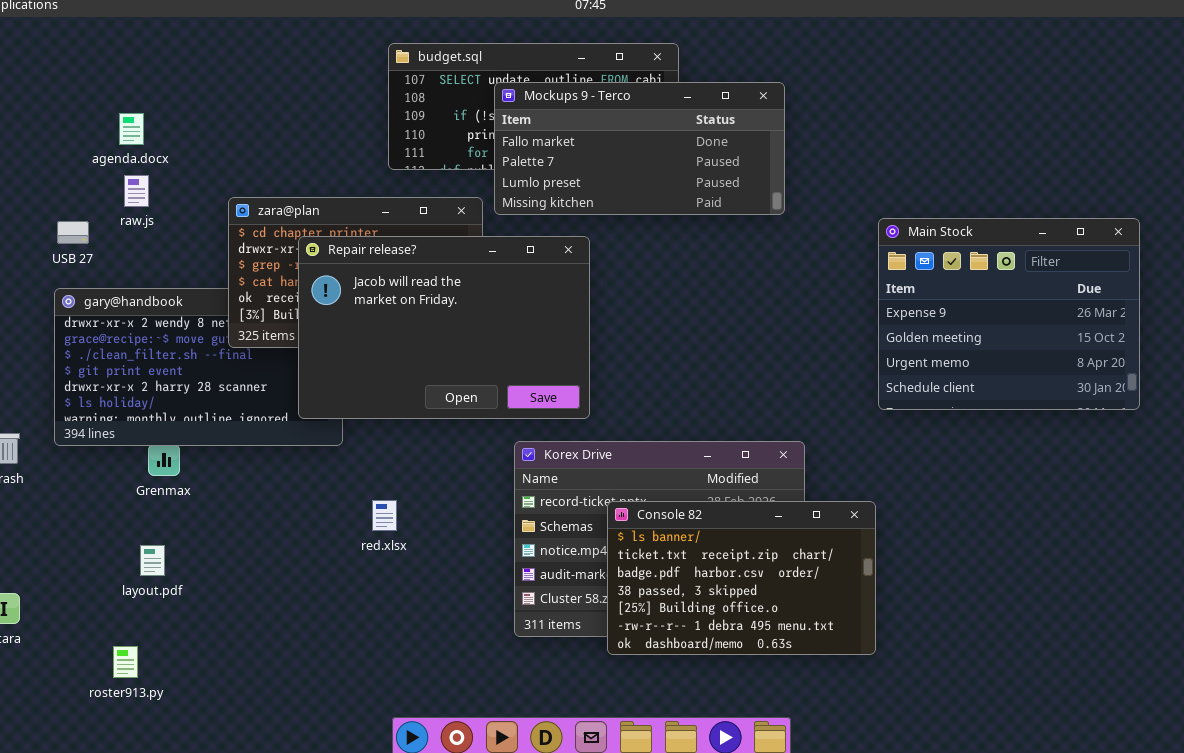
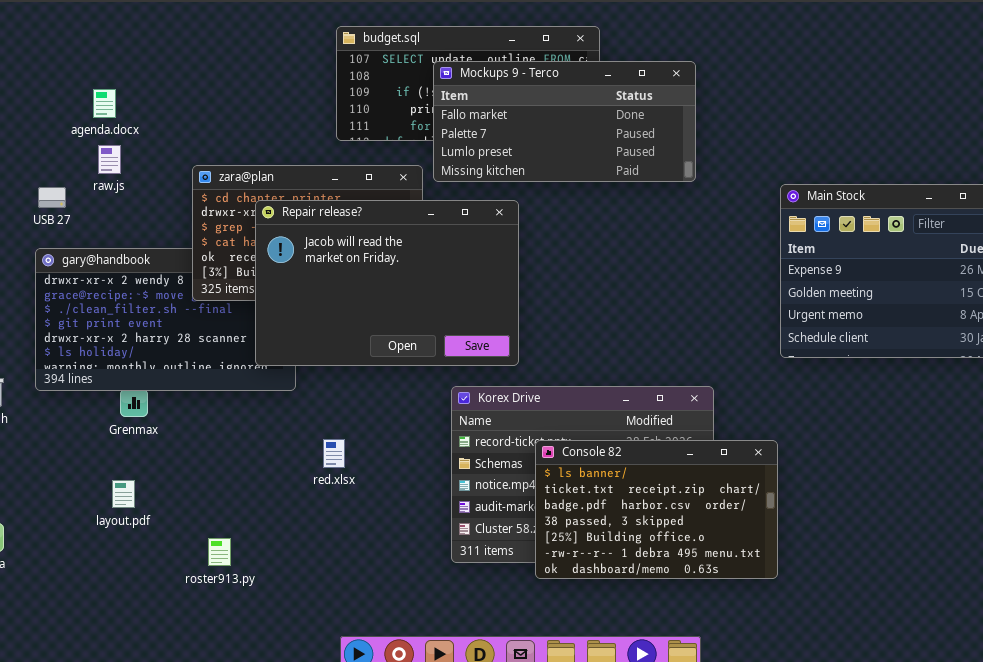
roster913.py: [113,646,138,678] -> [208,538,231,566], moved

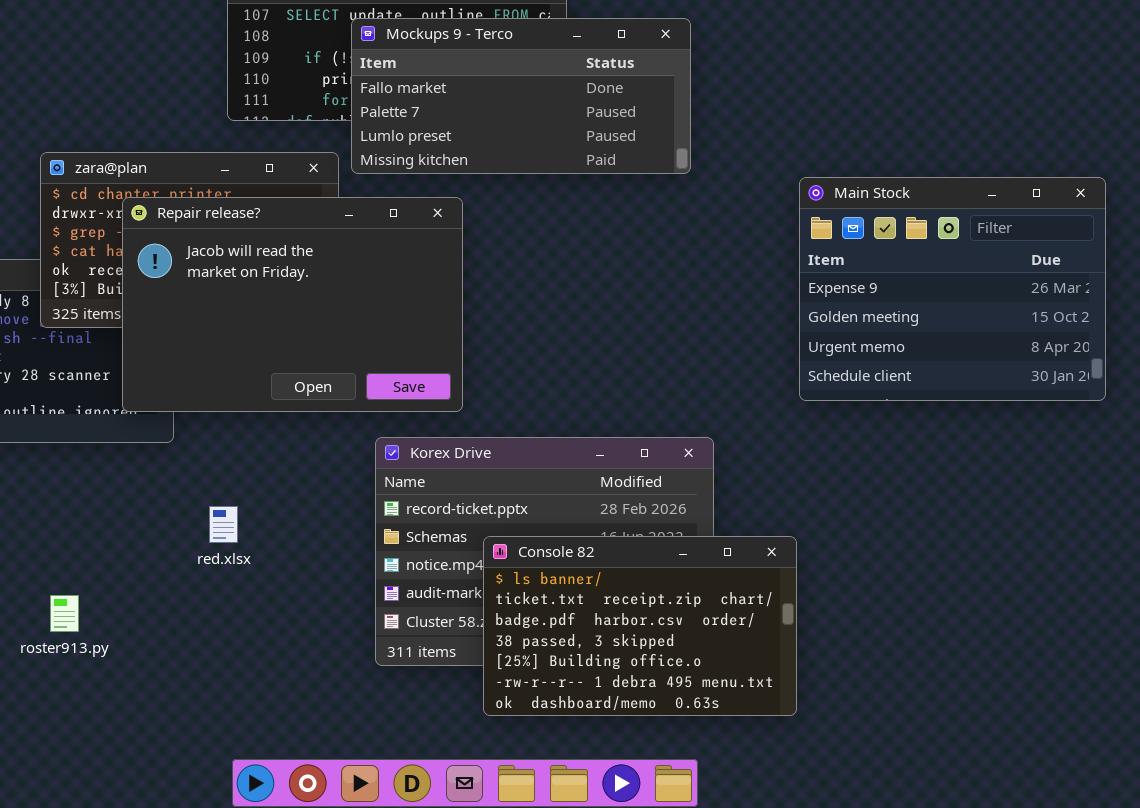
Console 82: [535,440,778,579] -> [483,536,797,716], moved
roster913.py: [208,538,231,566] -> [50,595,79,632], moved

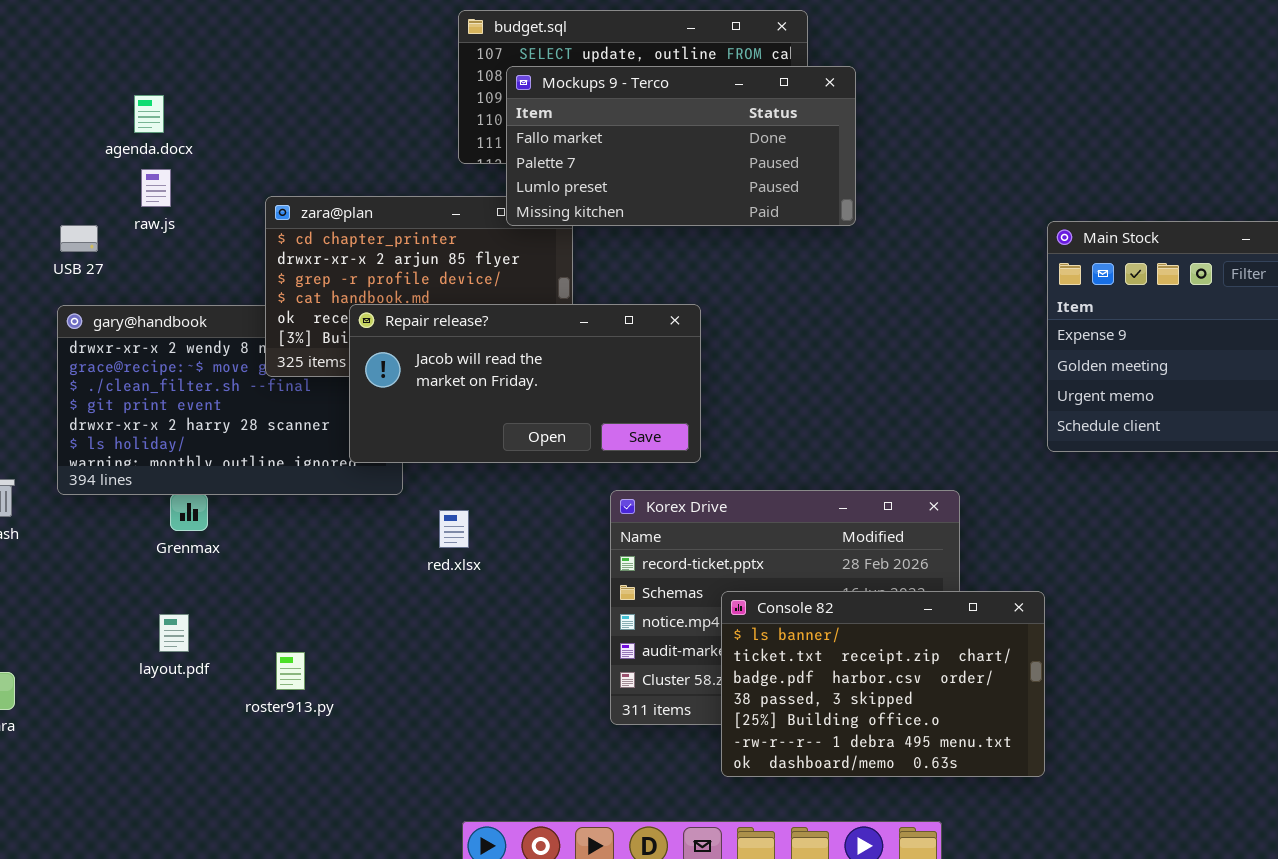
Mockups 9 - Terco: [351,18,691,174] -> [506,66,856,226], moved
Repair release?: [122,197,463,412] -> [349,304,701,463], resized
red.xlsx: [209,506,238,543] -> [439,510,469,548], moved

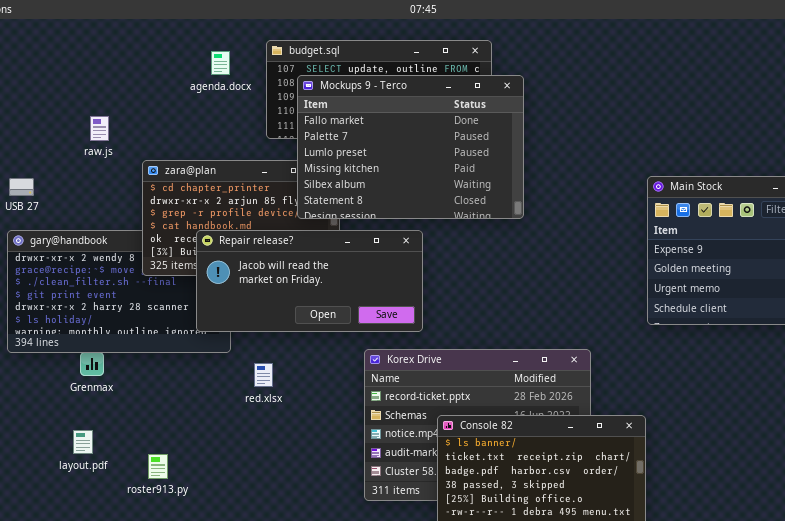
Mockups 9 - Terco: [506,66,856,226] -> [297,75,524,219], resized
agenda.docx: [134,95,164,133] -> [211,51,230,75], moved
raw.js: [141,169,171,207] -> [90,116,109,141], moved

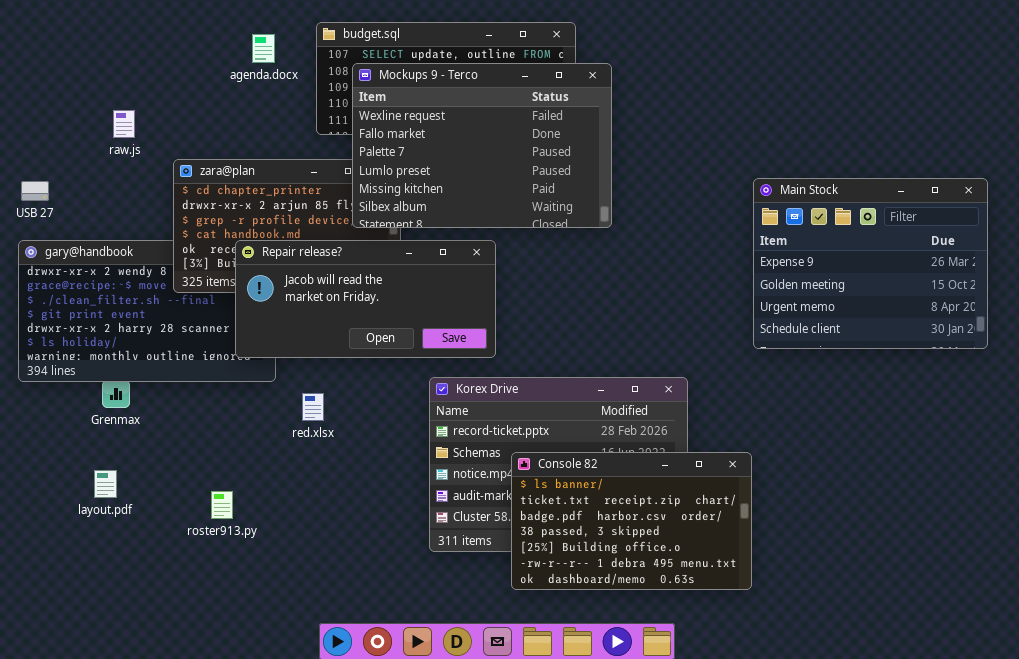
Mockups 9 - Terco: [297,75,524,219] -> [352,63,612,228], scrolled up 1 row
roster913.py: [148,454,168,479] -> [211,491,233,519], moved

